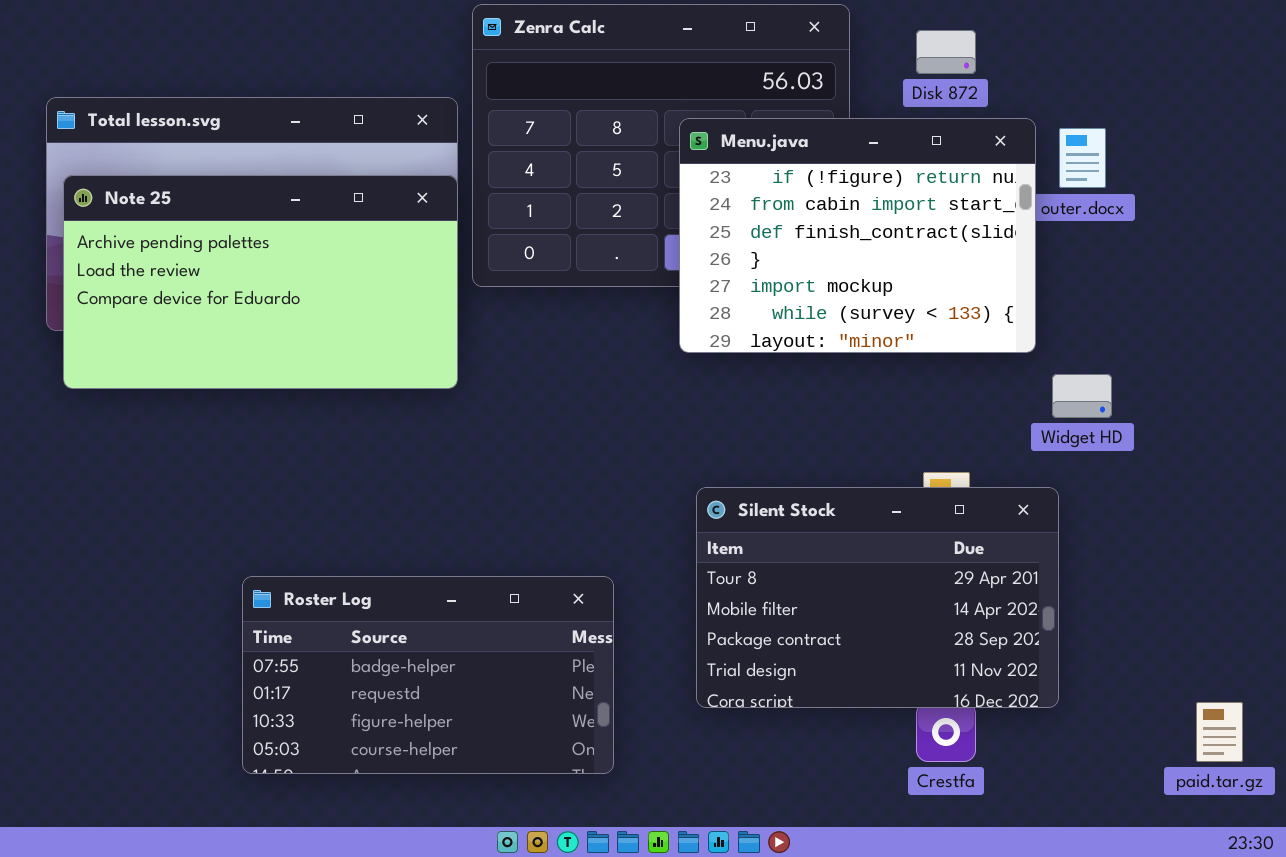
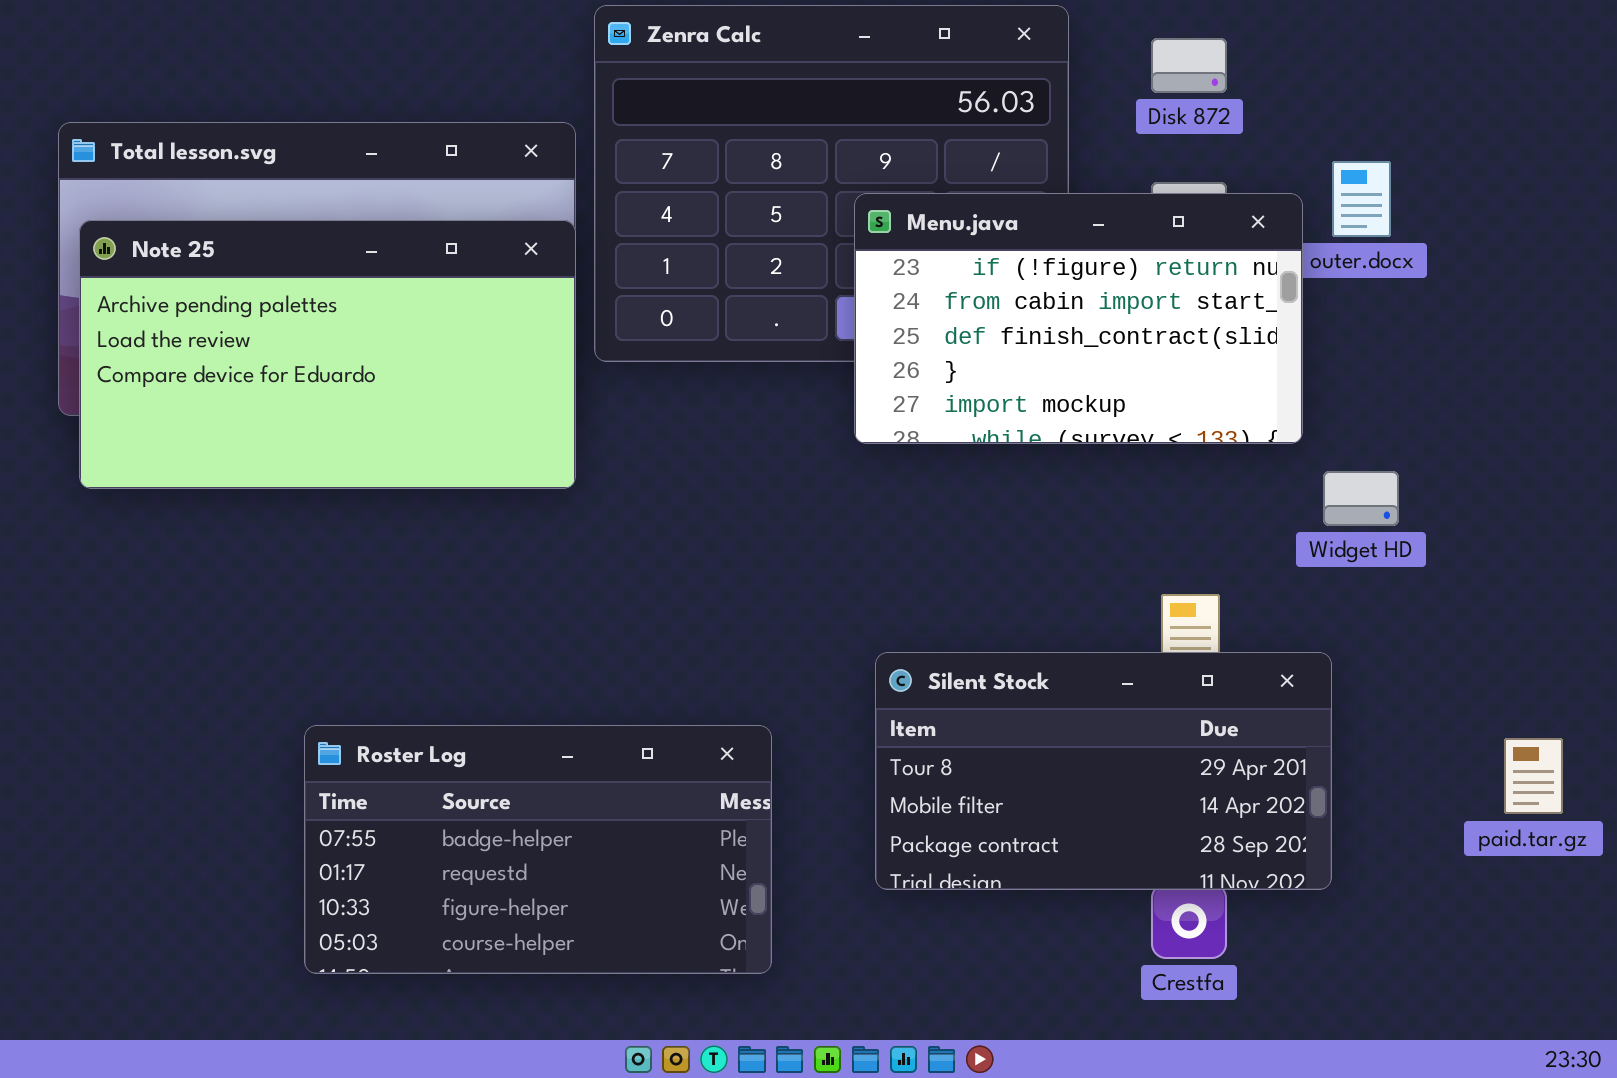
Menu.java: [679,118,1036,353] -> [854,193,1303,444], resized
Silent Stock: [696,487,1059,708] -> [875,652,1332,890], resized
paid.tar.gz: [1196,702,1243,762] -> [1504,738,1563,814], moved

